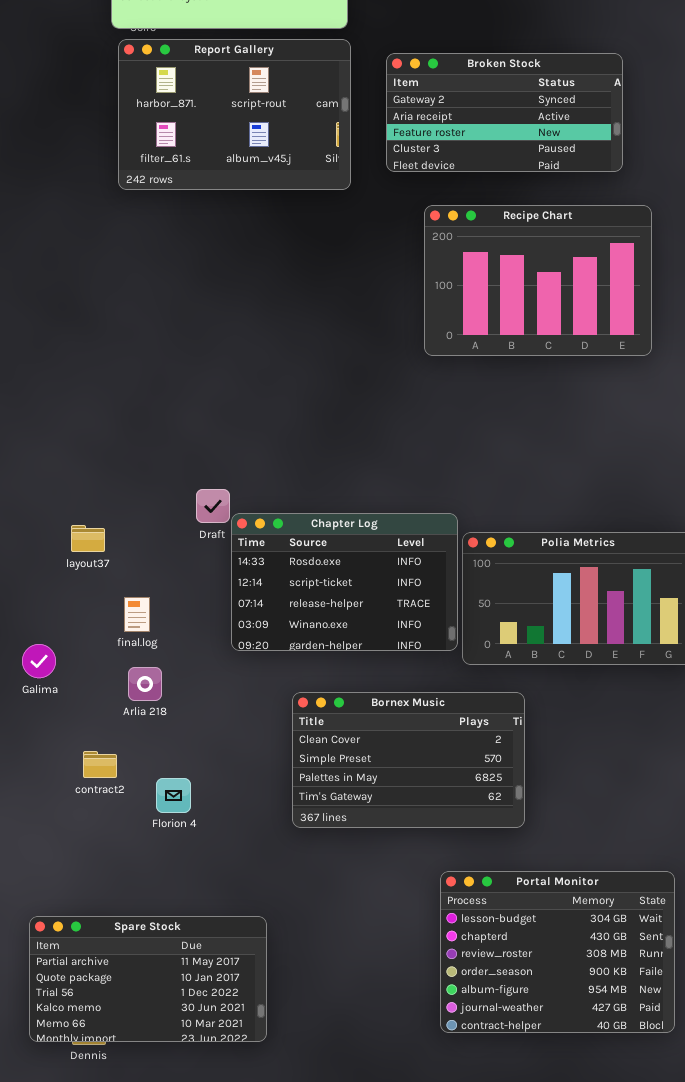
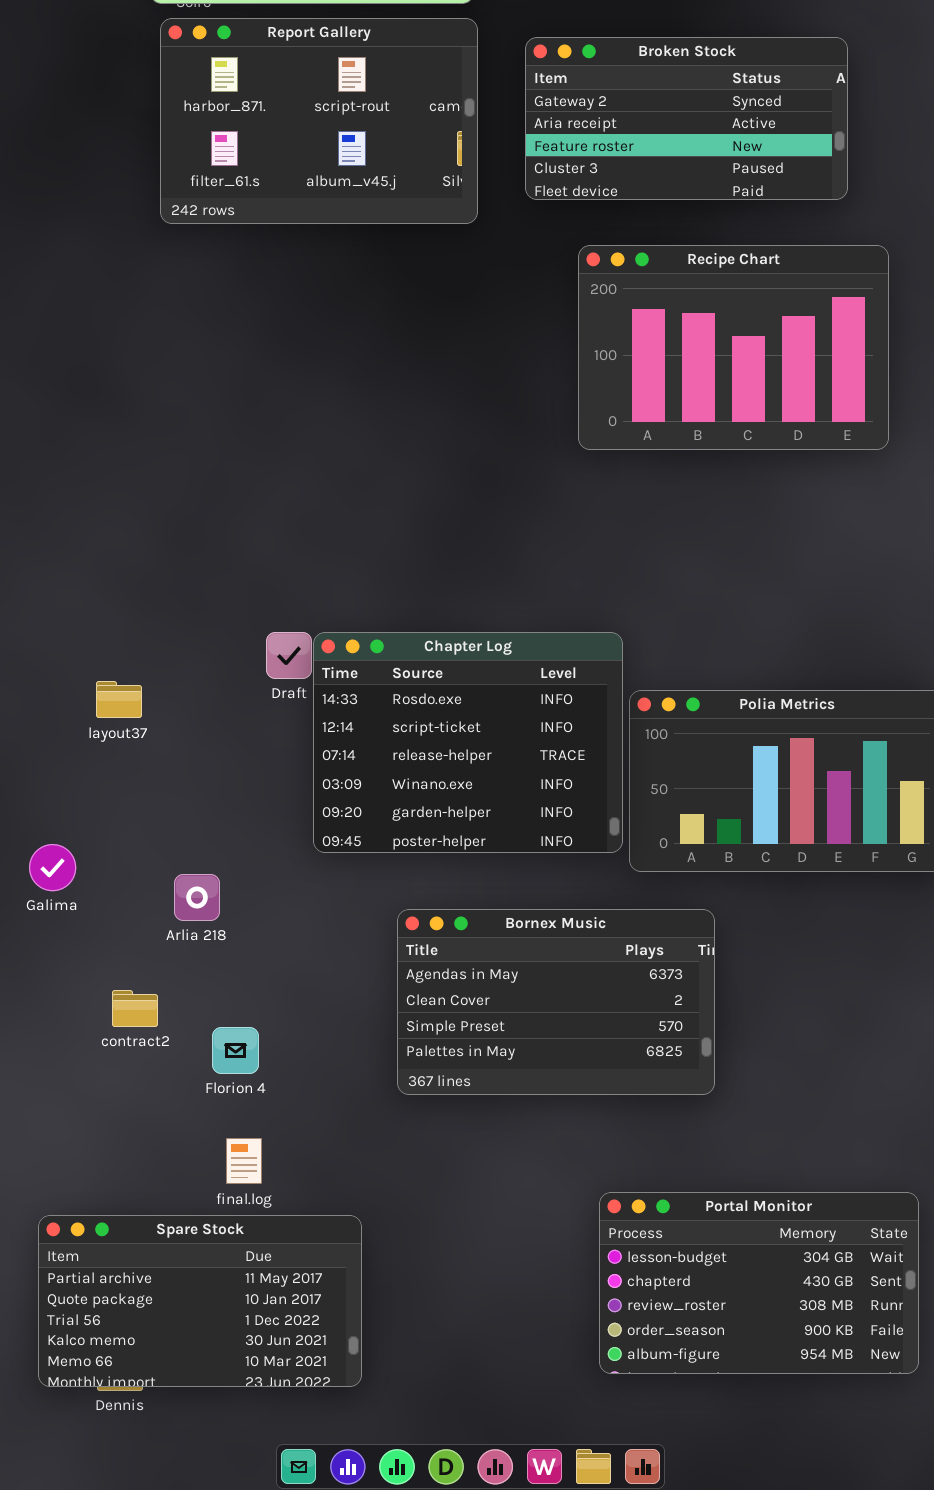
Chapter Log: [231,513,458,651] -> [313,632,623,853], resized
final.log: [124,597,150,632] -> [226,1138,262,1184], moved
Bornex Music: [292,692,525,828] -> [397,909,715,1095], scrolled up 1 row
Portal Monitor: [440,871,675,1033] -> [599,1192,919,1374], resized

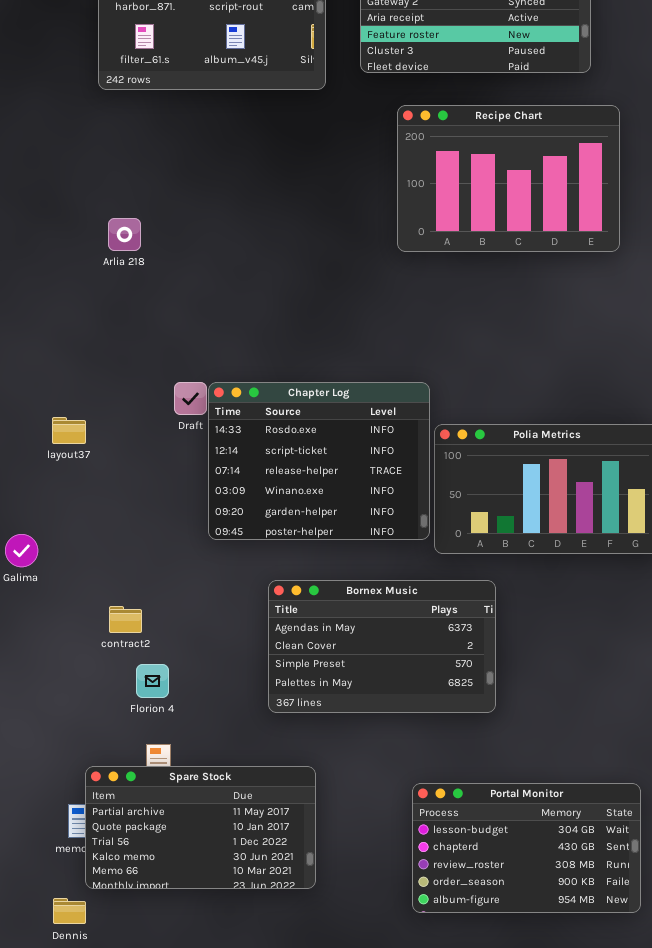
Arlia 218: [174,874,220,921] -> [108,218,141,251], moved
contract2: [112,990,158,1027] -> [109,606,142,633], moved
Spare Stock: [38,1215,362,1387] -> [85,766,316,889], moved

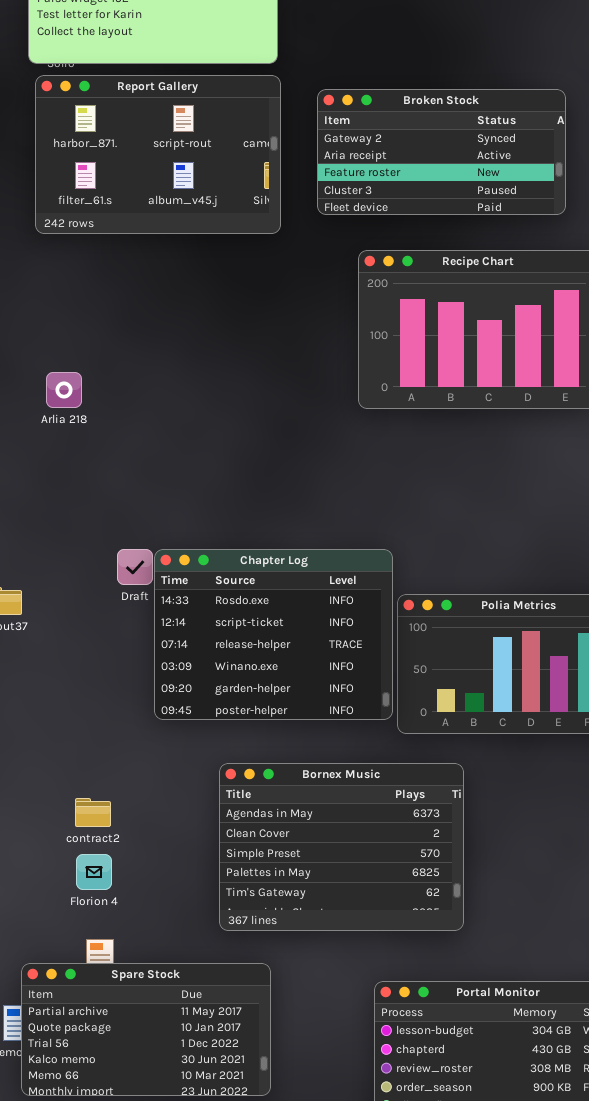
Bornex Music: [268,580,496,713] -> [219,763,464,931], resized
contract2: [109,606,142,633] -> [75,798,111,827], moved

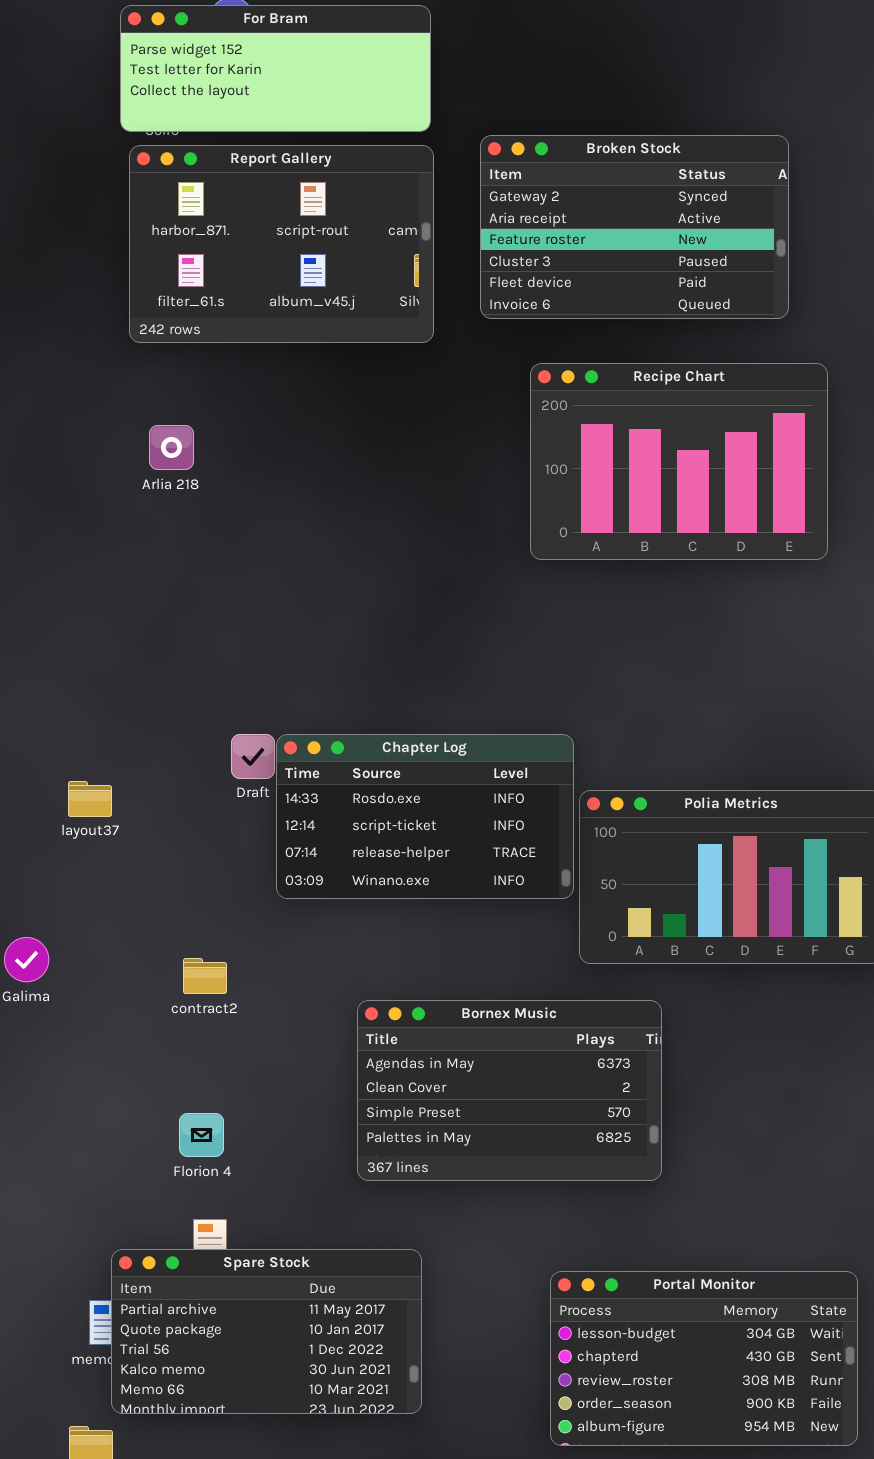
Broken Stock: [317,89,566,215] -> [480,135,789,319], resized
Arlia 218: [46,372,82,408] -> [149,425,194,470], moved
Chapter Log: [154,549,393,720] -> [276,734,574,899], resized
Bornex Music: [219,763,464,931] -> [357,1000,662,1181], resized
contract2: [75,798,111,827] -> [183,958,227,994], moved

